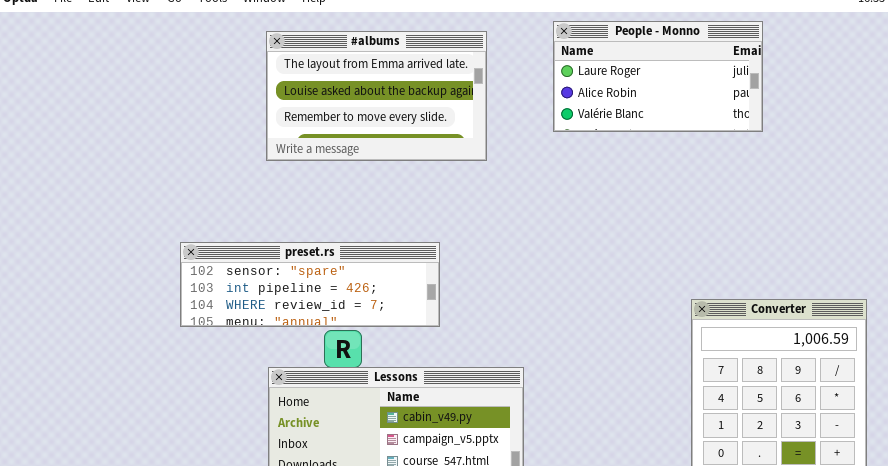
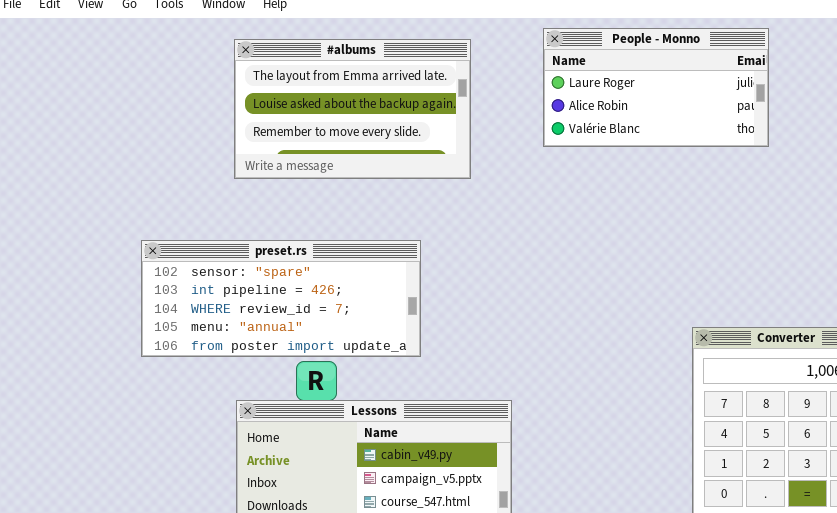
preset.rs: [180,242,440,327] -> [141,240,421,357], resized

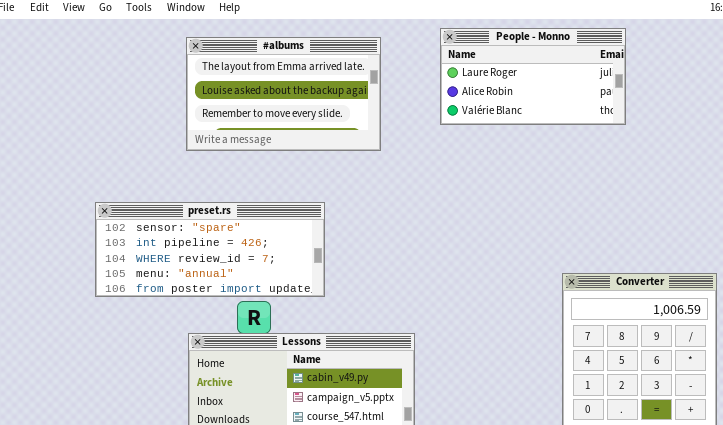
preset.rs: [141,240,421,357] -> [95,202,325,297], moved

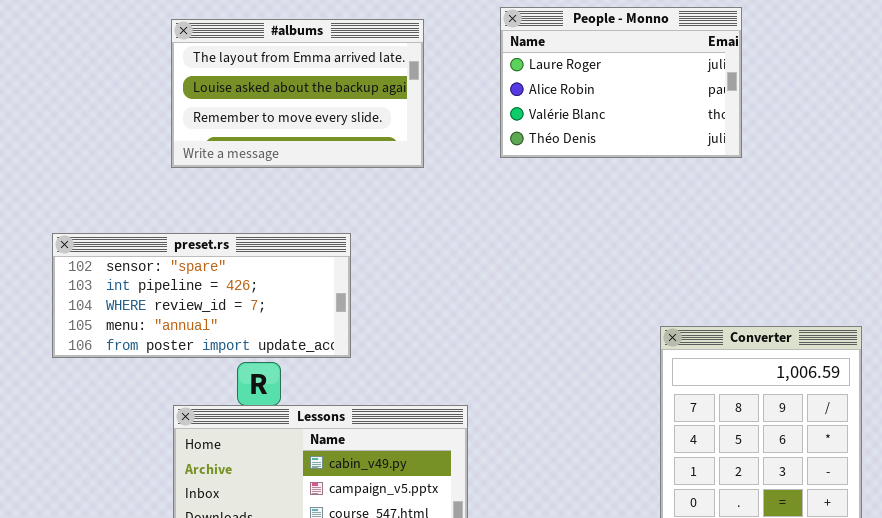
People - Monno: [440,28,626,125] -> [500,7,742,158], resized

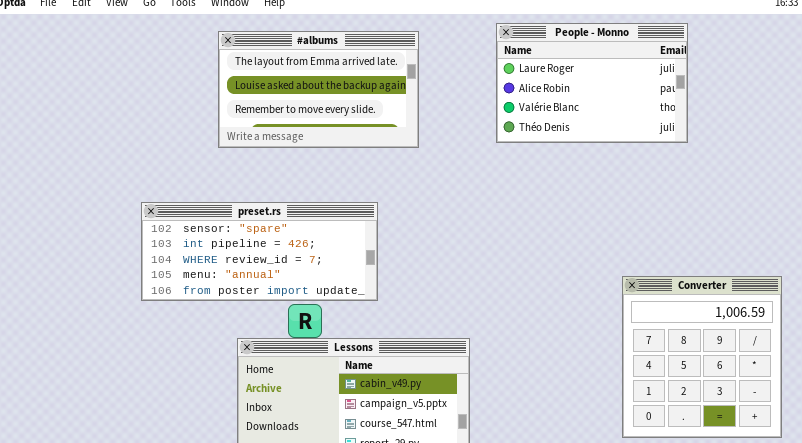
#albums: [171,19,424,168] -> [218,31,419,148], moved

